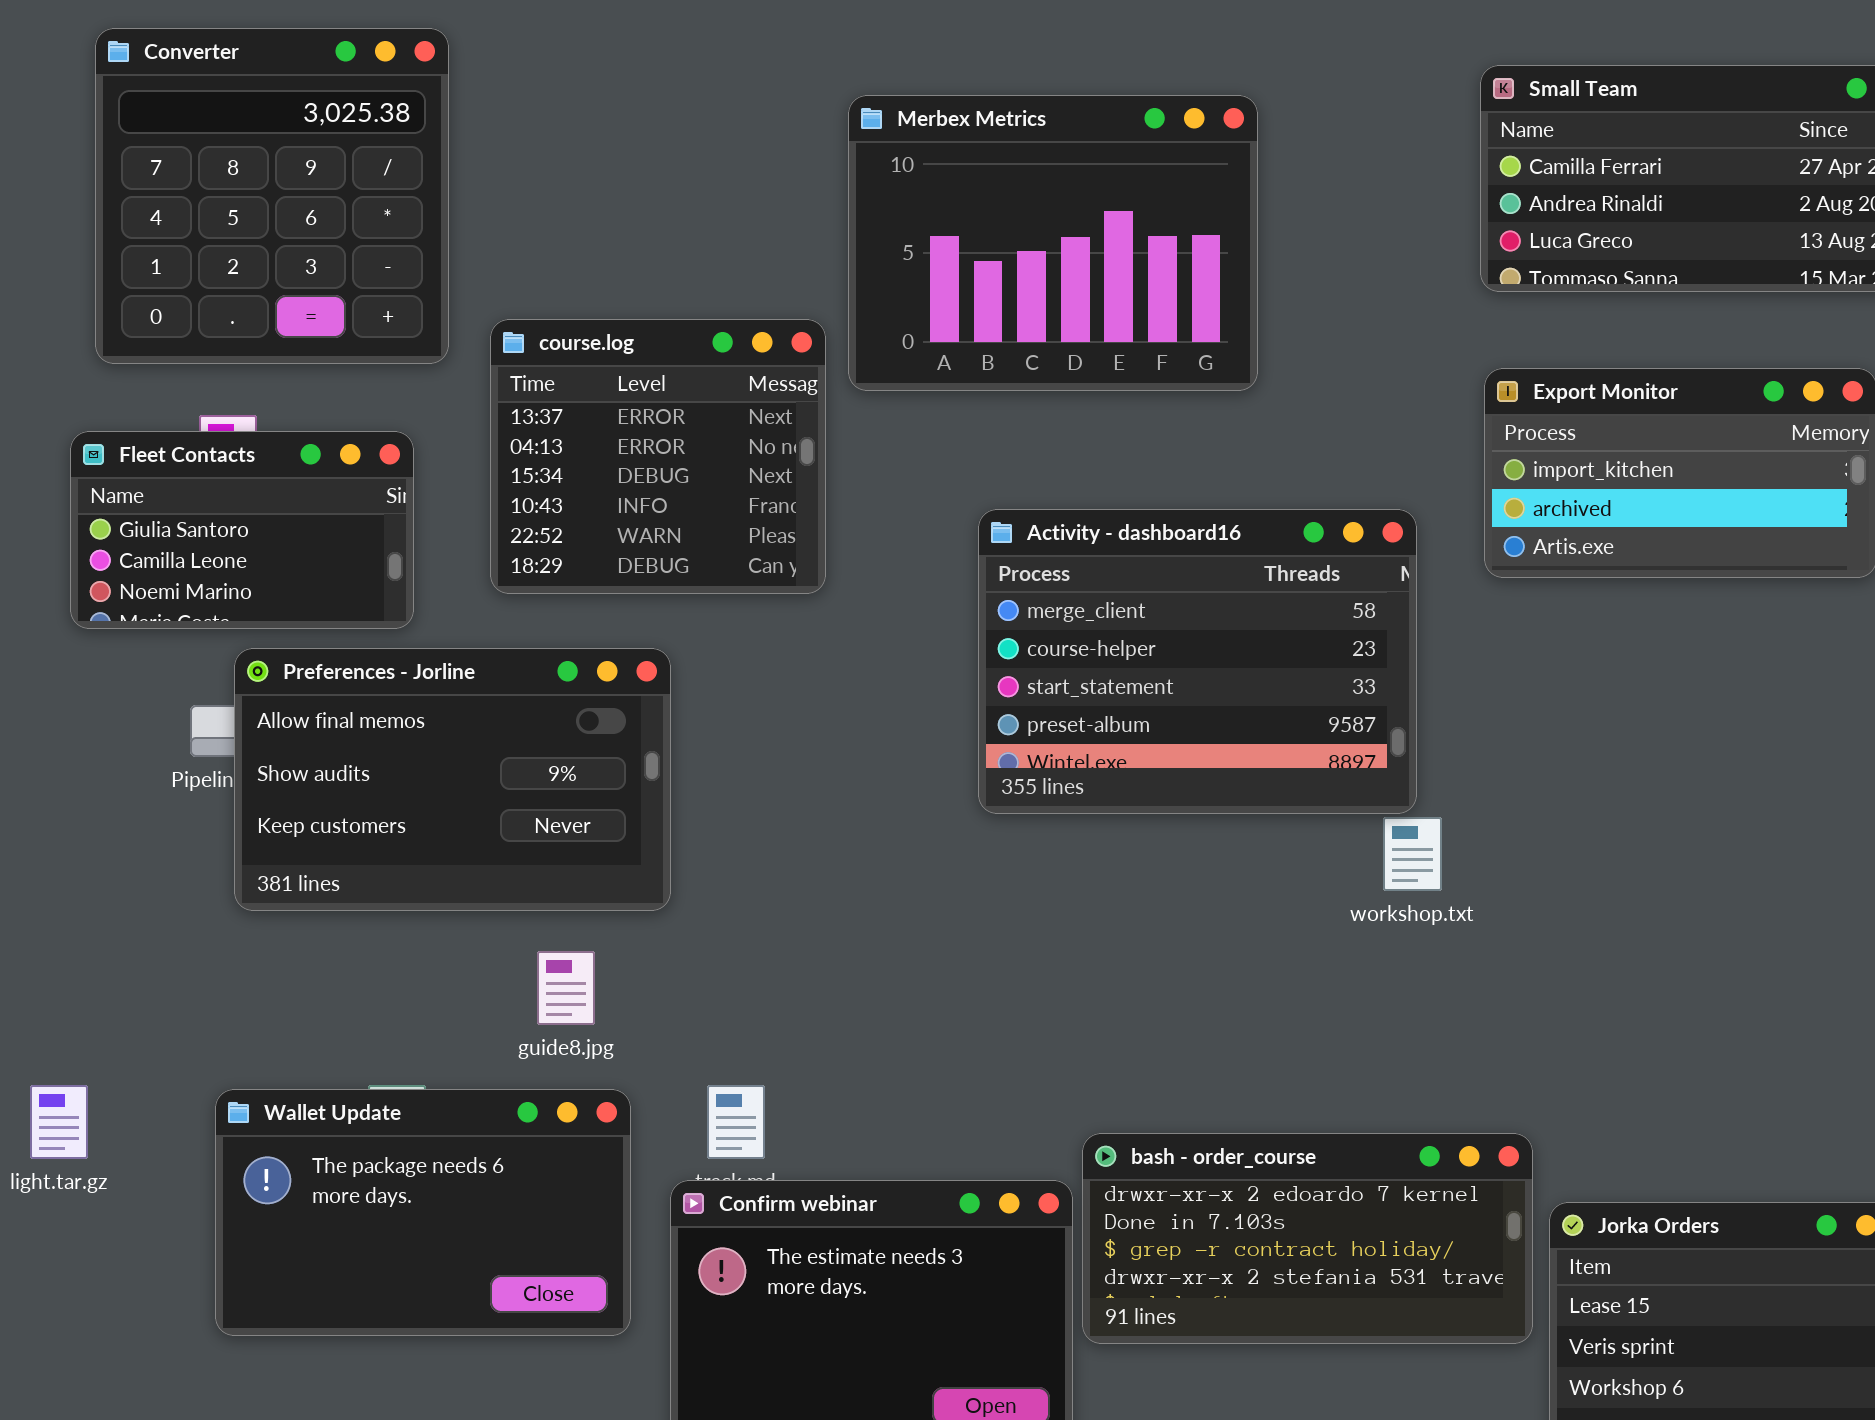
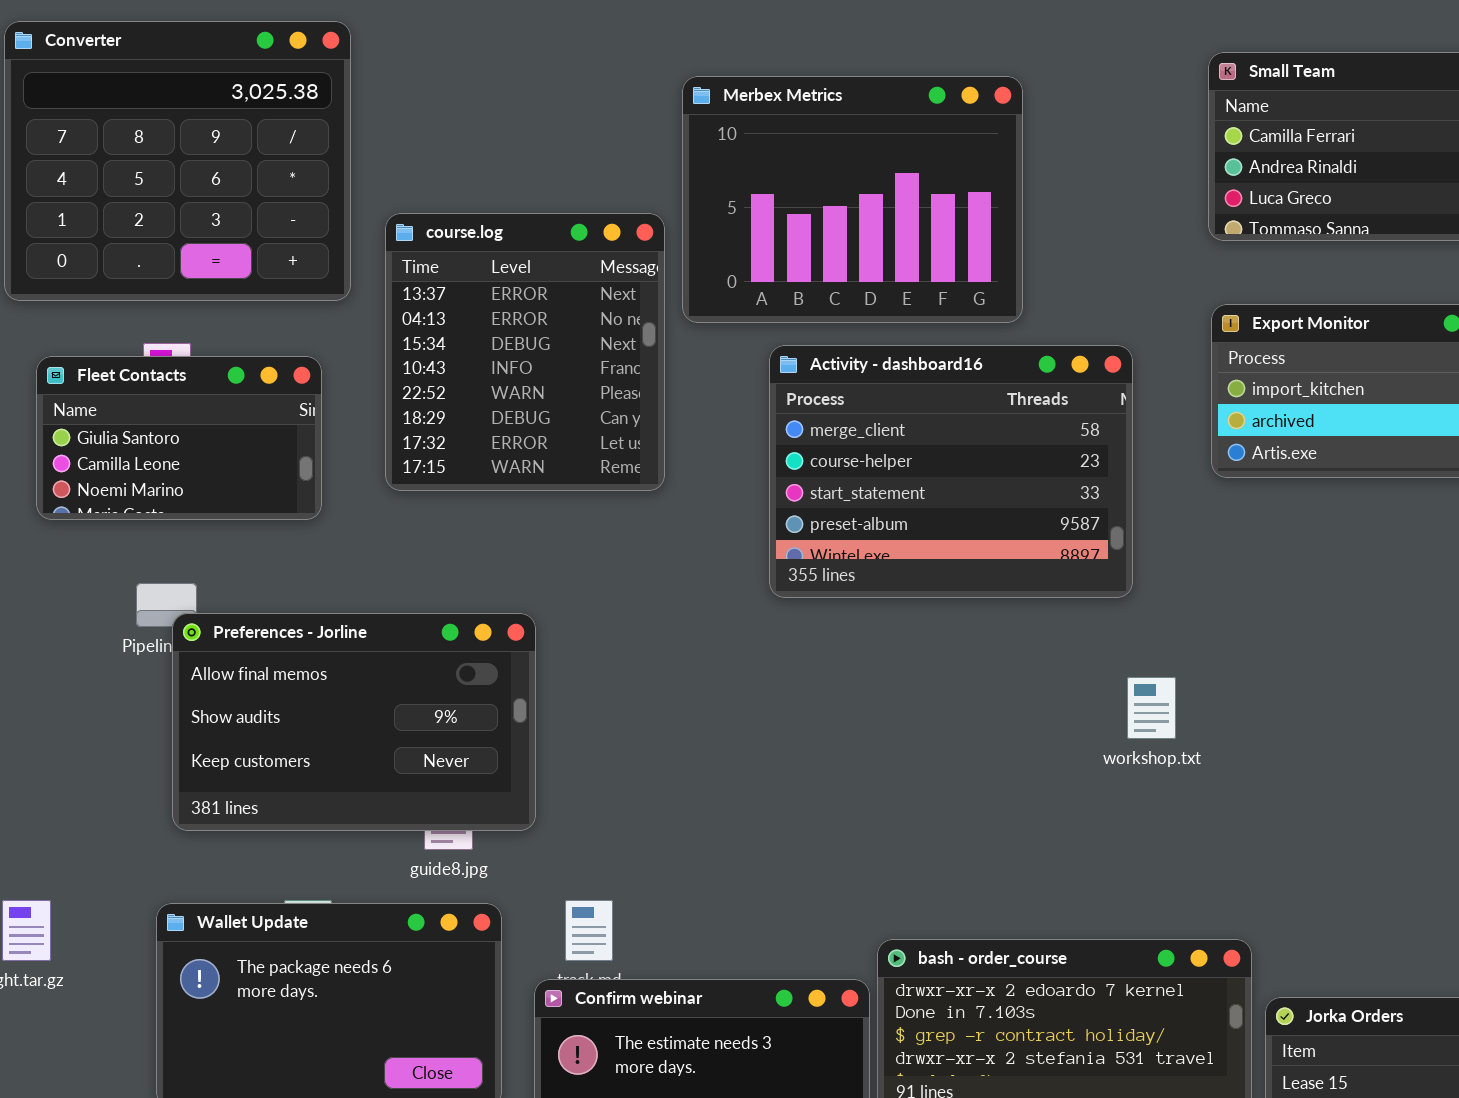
Converter: [95,28,449,364] -> [4,21,351,301], resized
course.log: [490,319,826,594] -> [385,213,665,491], resized
Activity - dashboard16: [978,509,1417,814] -> [769,345,1133,598], moved
Preferences - Jorline: [234,648,671,911] -> [172,613,536,831], moved

